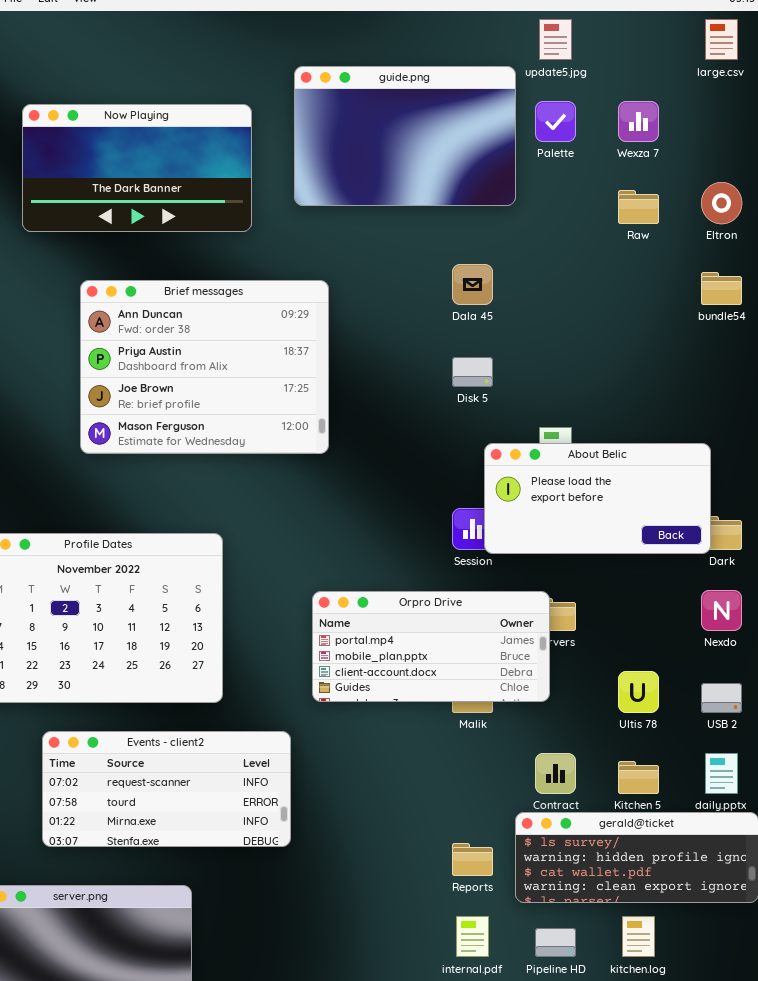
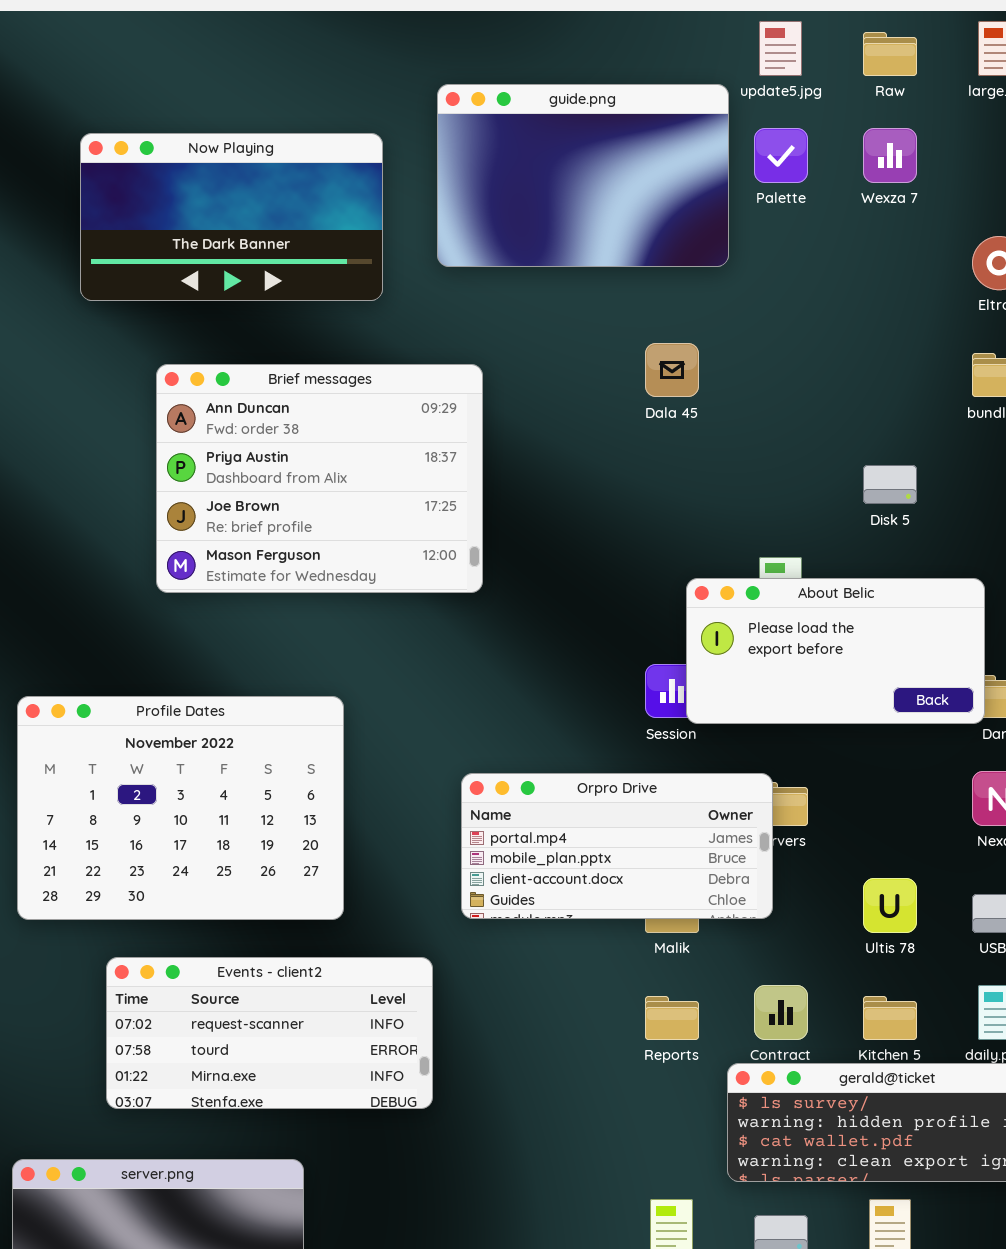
Raw: [618,190,659,224] -> [863,32,917,76], moved
Disk 5: [452,357,493,387] -> [863,465,917,504], moved
Reports: [452,843,493,876] -> [645,996,699,1040], moved

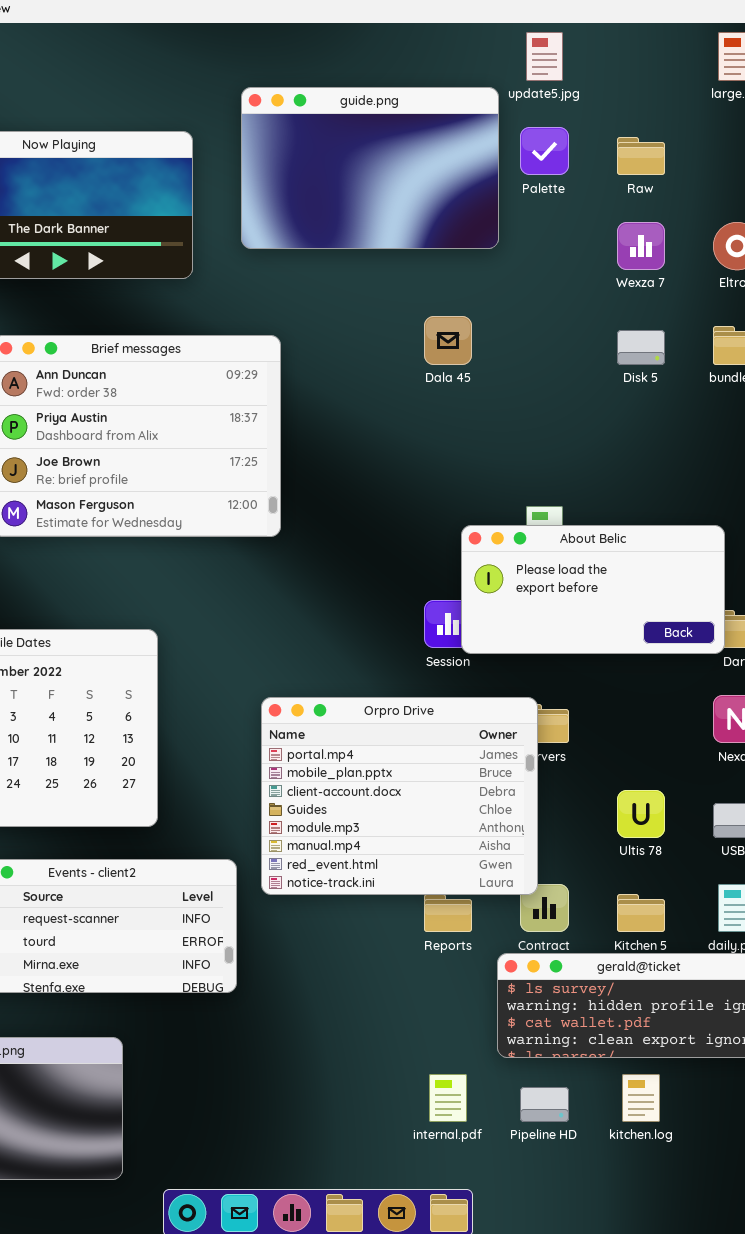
Raw: [863,32,917,76] -> [617,137,665,175], moved
Wexza 7: [863,128,917,183] -> [617,222,665,270], moved
Disk 5: [863,465,917,504] -> [617,330,665,365], moved
Orpro Drive: [461,773,773,919] -> [261,697,538,895], resized

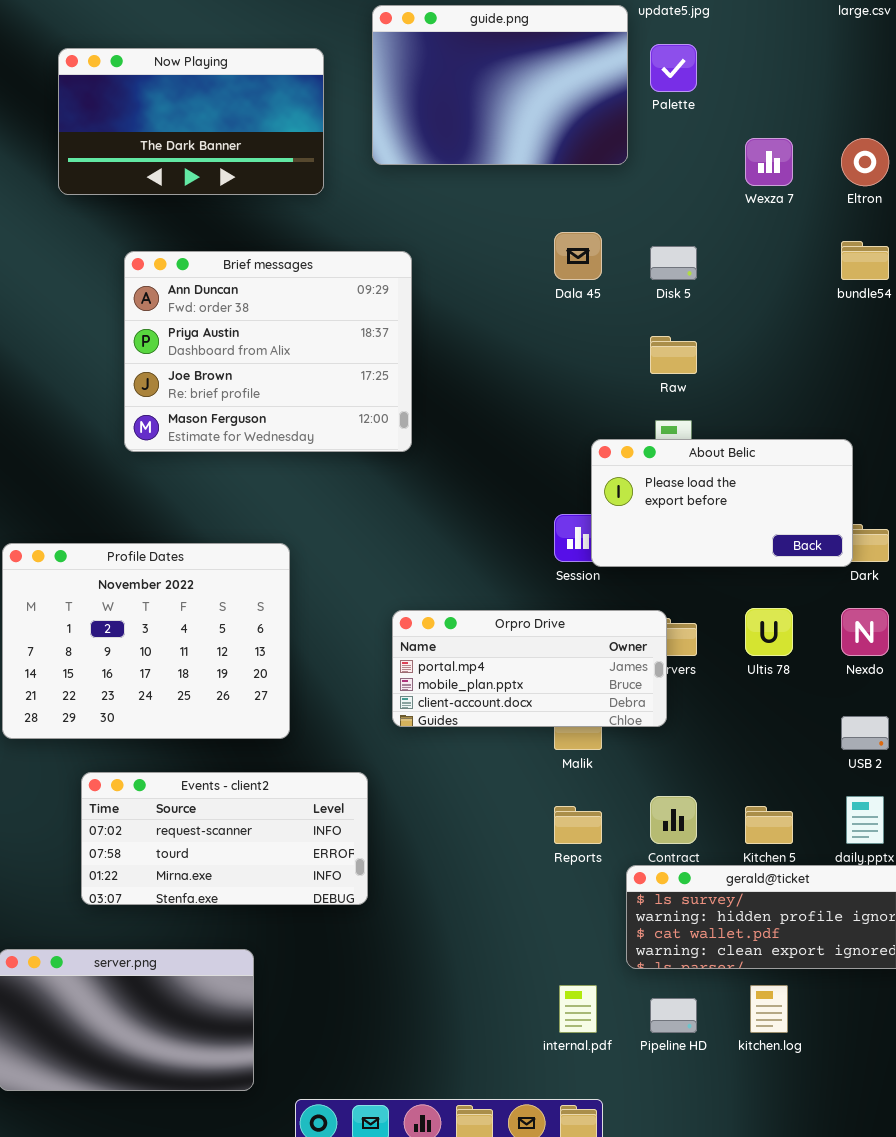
Raw: [617,137,665,175] -> [650,336,697,374], moved
Disk 5: [617,330,665,365] -> [650,246,697,280], moved
Orpro Drive: [261,697,538,895] -> [392,610,667,727], resized
Ultis 78: [617,790,665,838] -> [745,608,793,656], moved

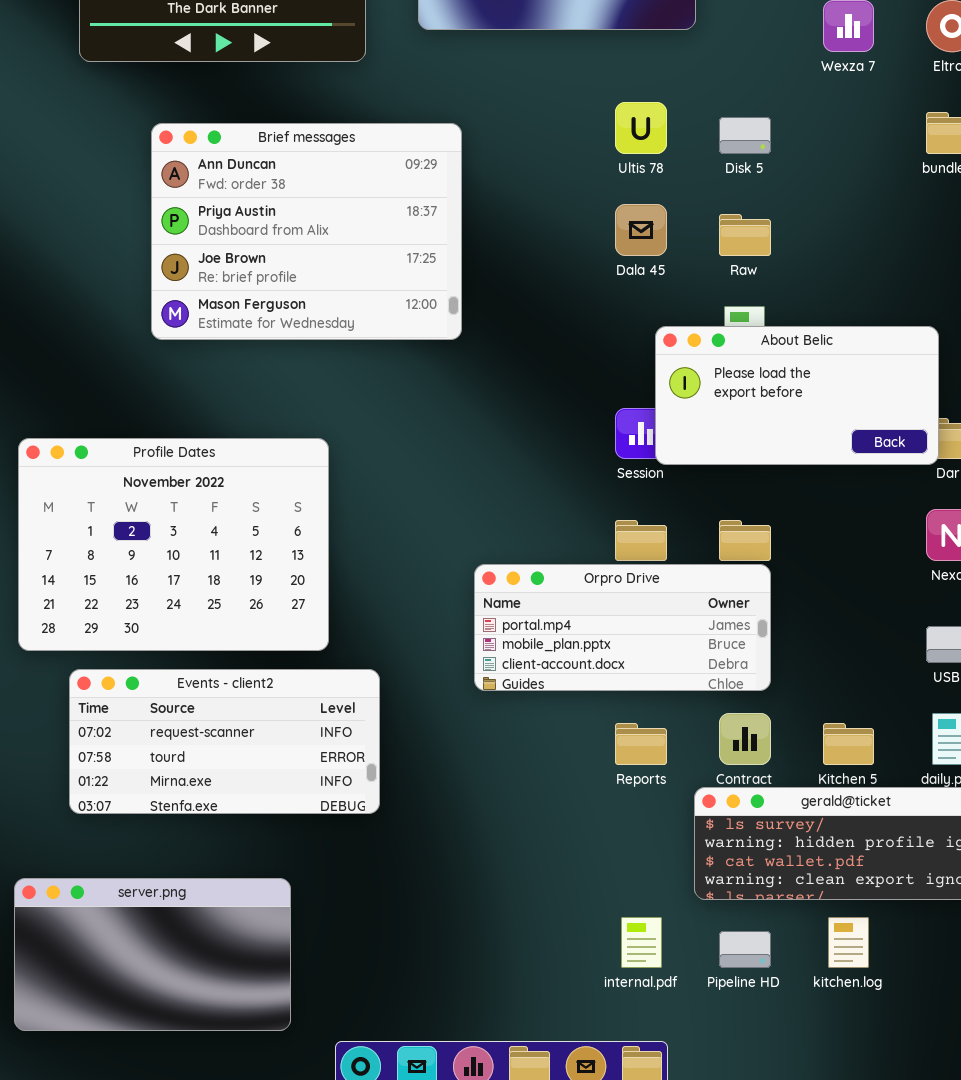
Dala 45: [554,232,602,280] -> [615,204,667,256], moved
Ultis 78: [745,608,793,656] -> [615,102,667,154], moved
Orpro Drive: [392,610,667,727] -> [474,564,771,691], moved
Events - client2: [81,772,368,905] -> [69,669,380,814], moved

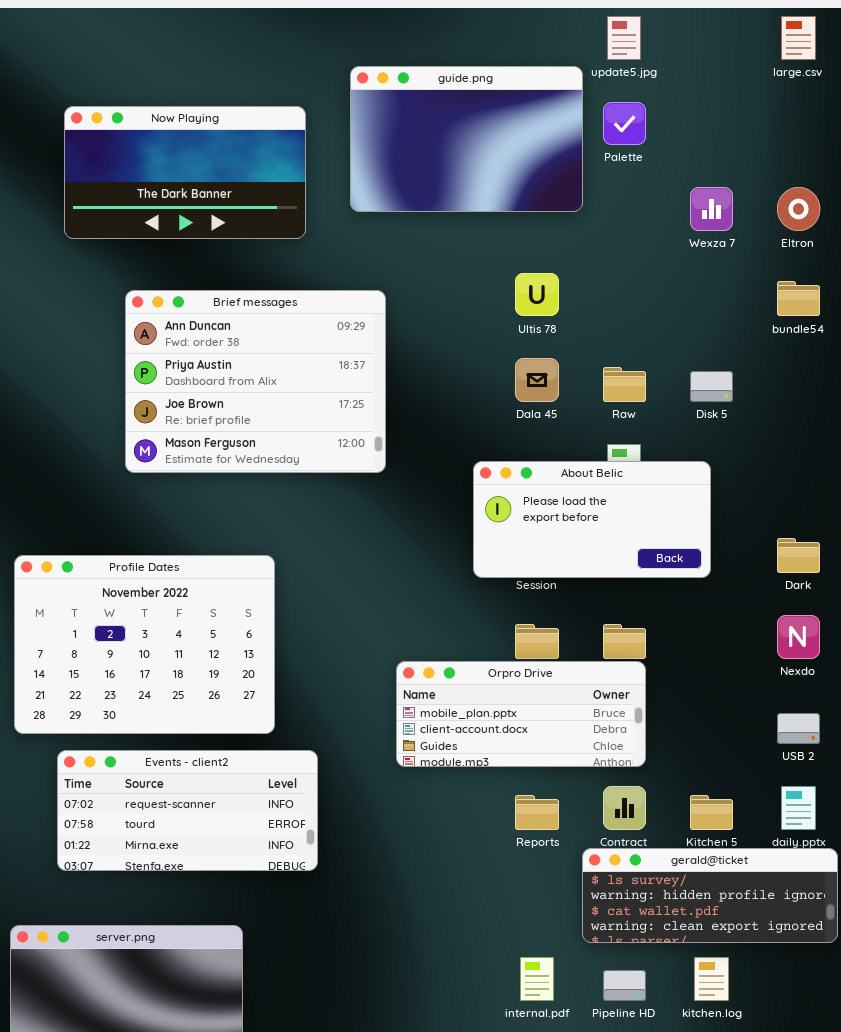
Disk 5: [719,117,771,154] -> [690,371,733,402], moved
About Belic: [655,326,939,465] -> [473,461,711,578], moved
Orpro Drive: [474,564,771,691] -> [396,661,646,767], scrolled down 1 row

